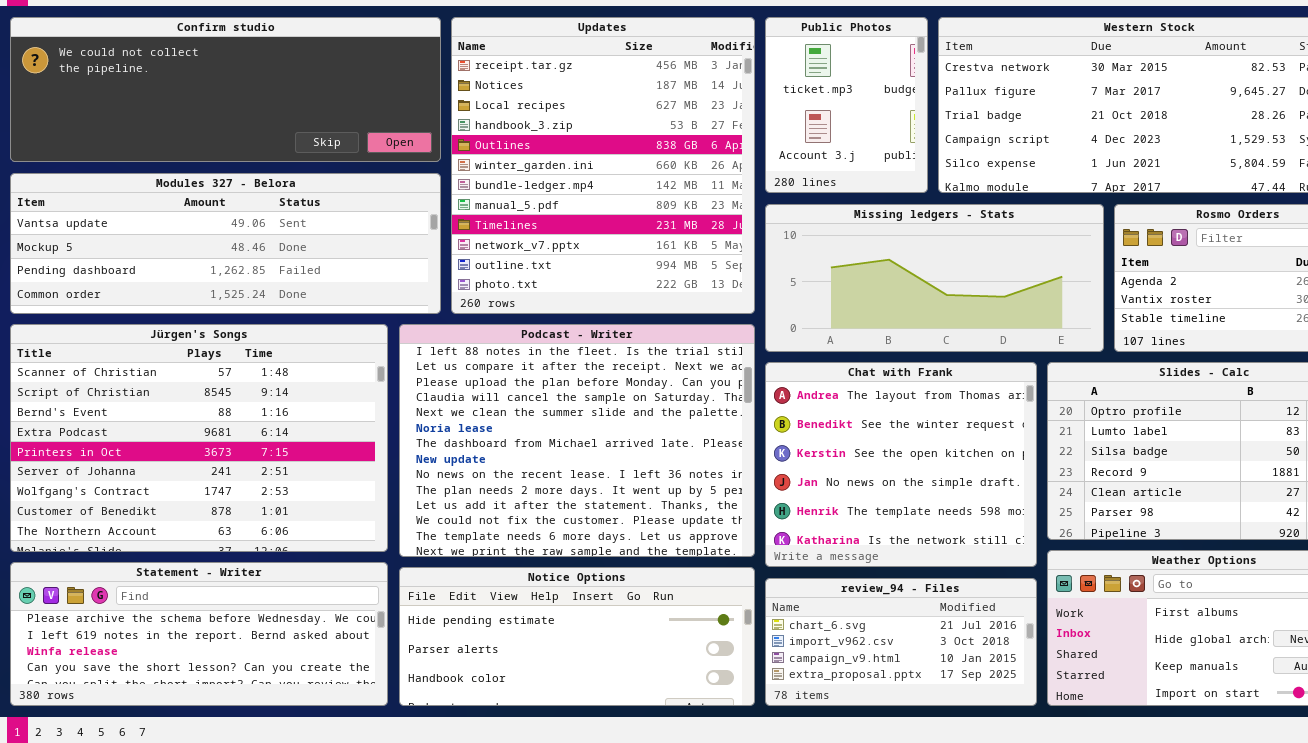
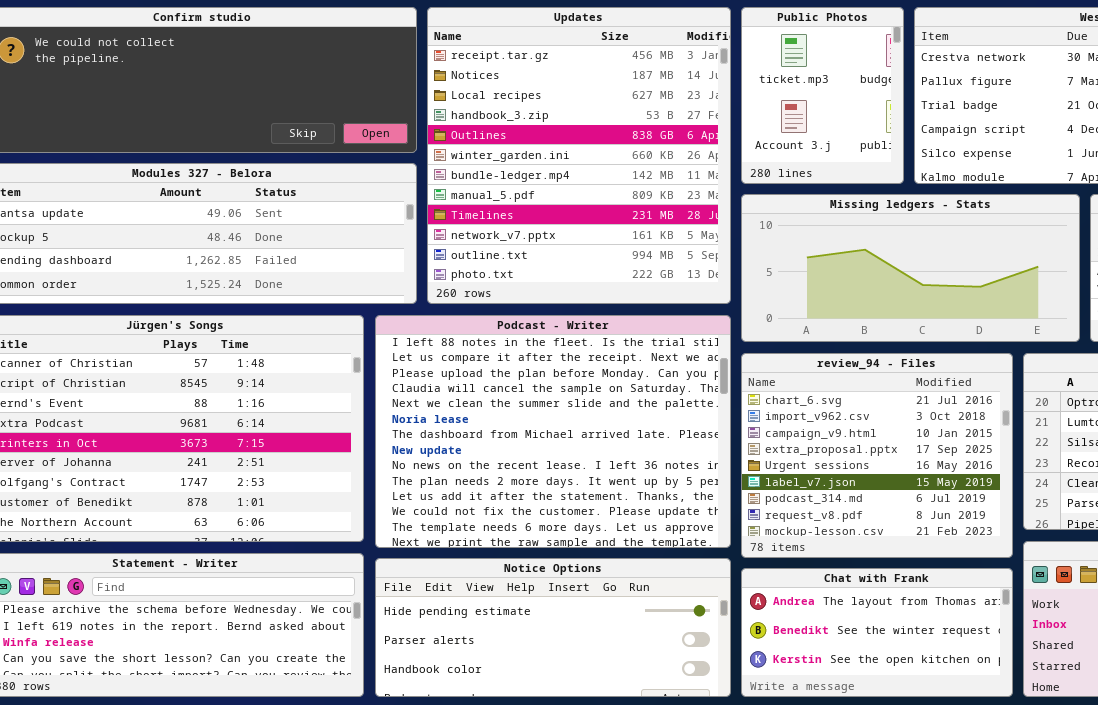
Chat with Frank: [765,362,1037,567] -> [741,568,1013,697], moved, resized
review_94 - Files: [765,578,1037,706] -> [741,353,1013,558], moved, resized

